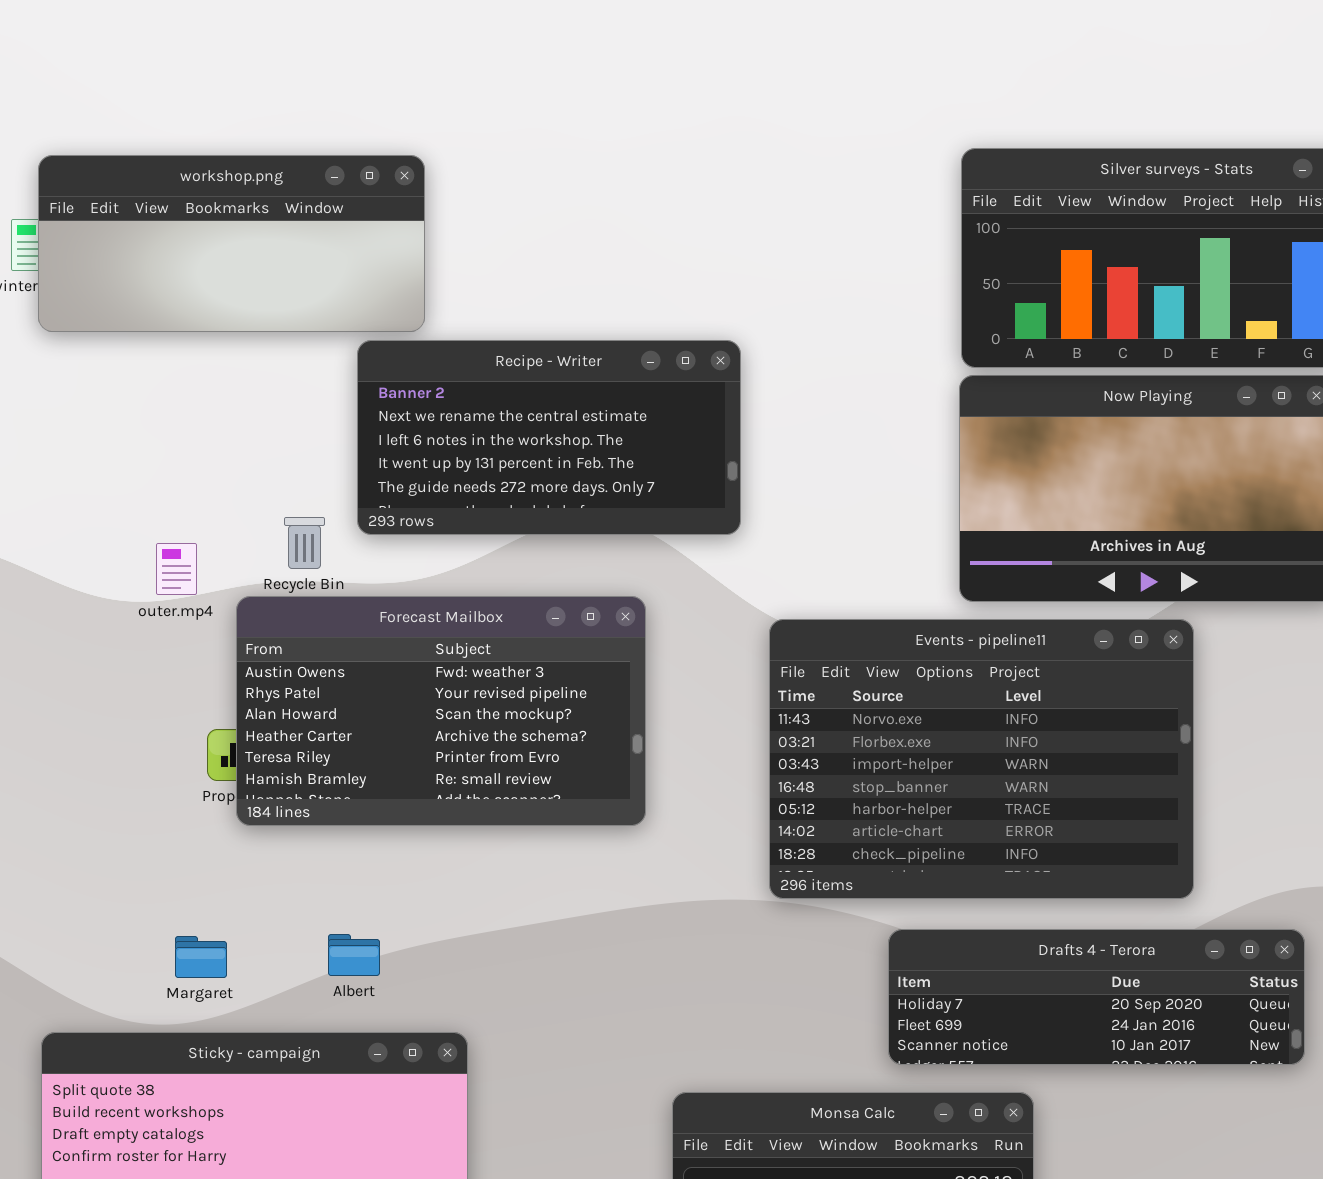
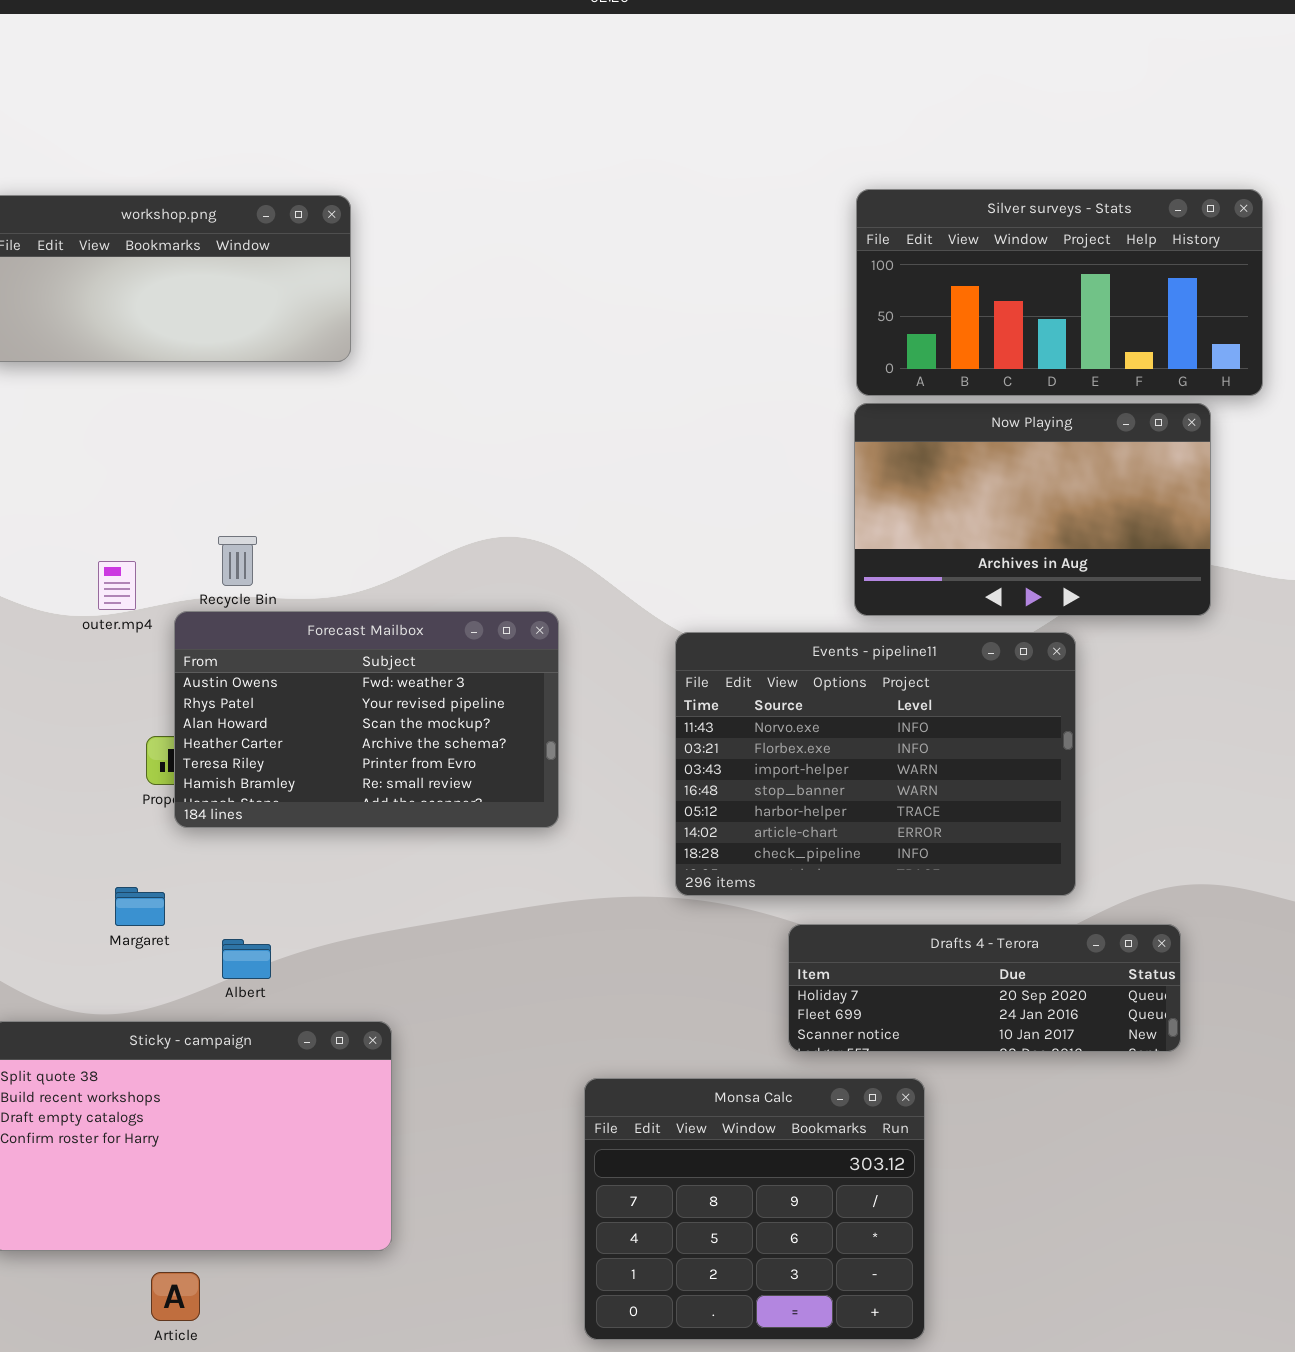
Recipe - Writer: [357,340,741,535] -> none, closed
Albert: [328,934,380,976] -> [222,939,271,979], moved
Margaret: [175,936,227,978] -> [115,887,165,926], moved

